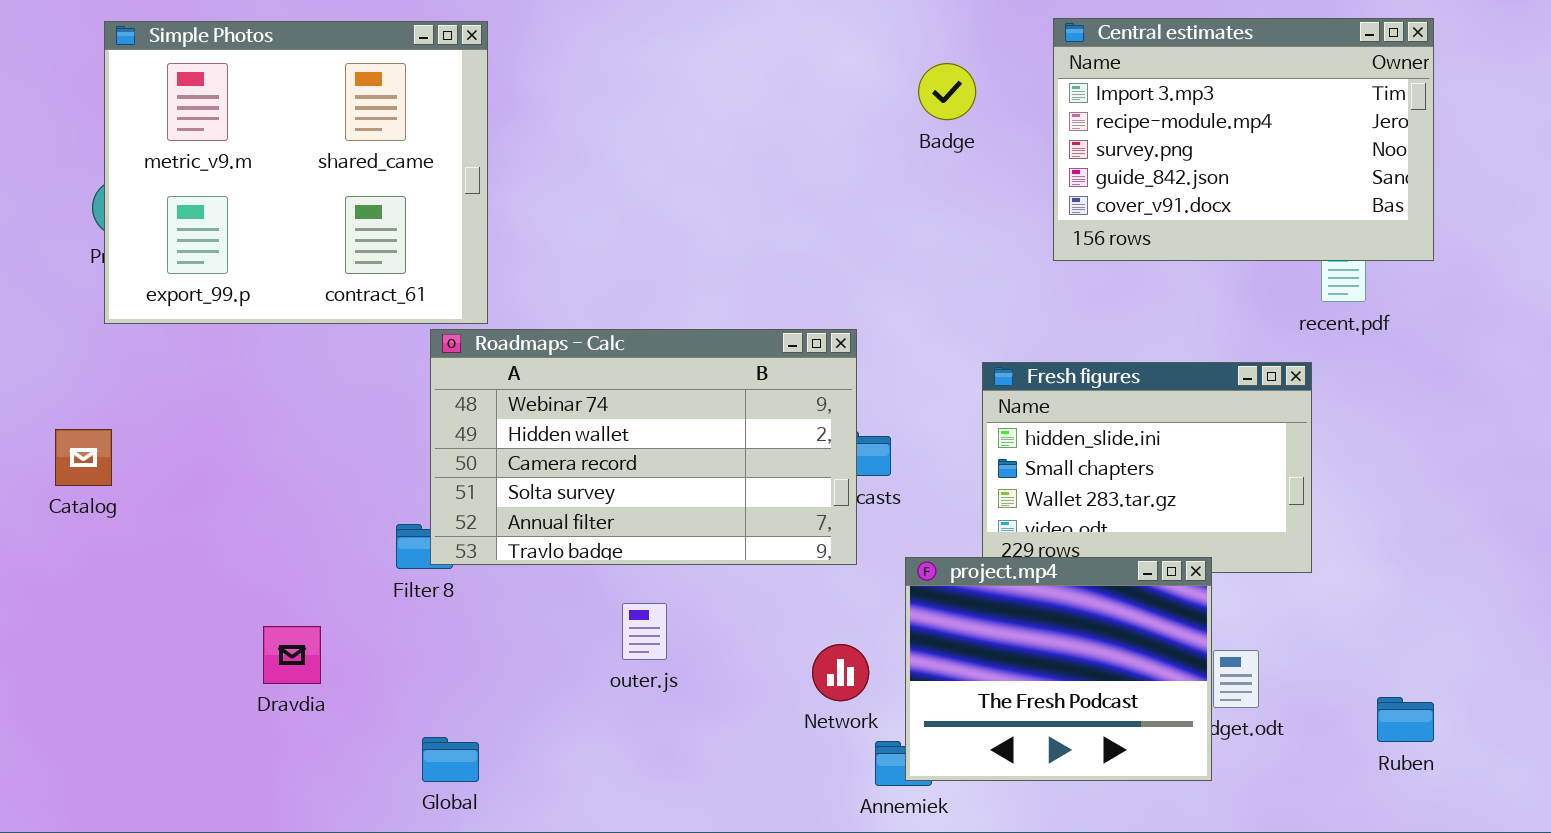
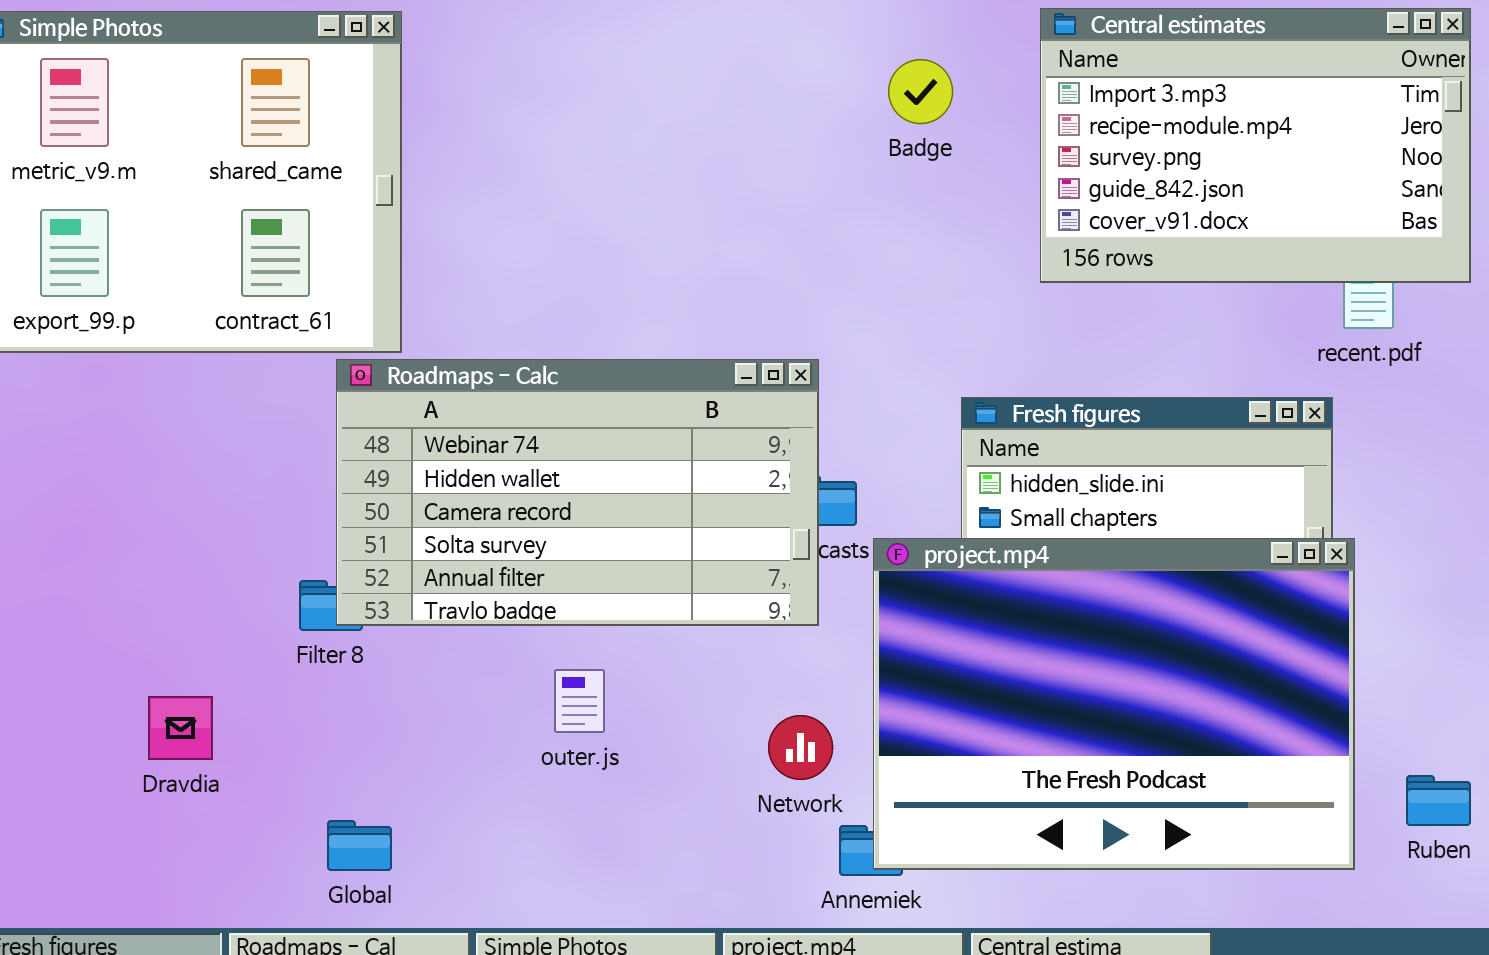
project.mp4: [905,557,1212,781] -> [873,538,1355,870], resized

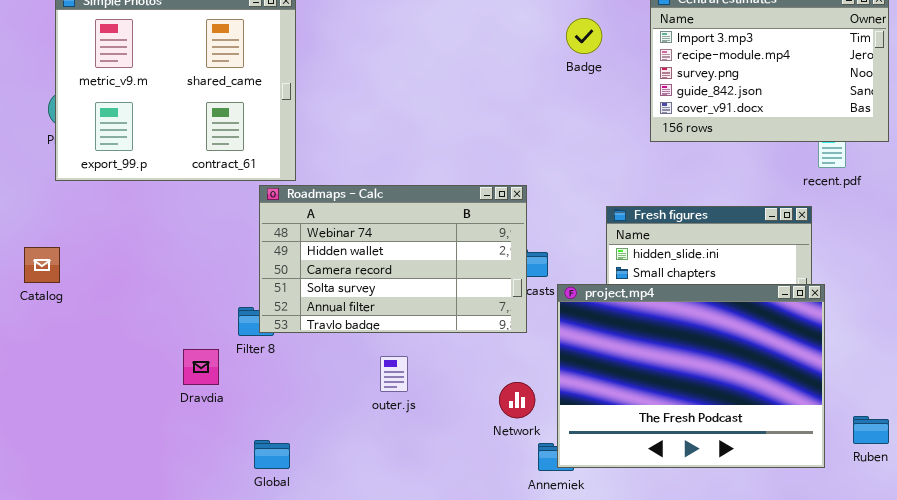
Dravdia: [148,696,213,760] -> [183,349,219,385], moved

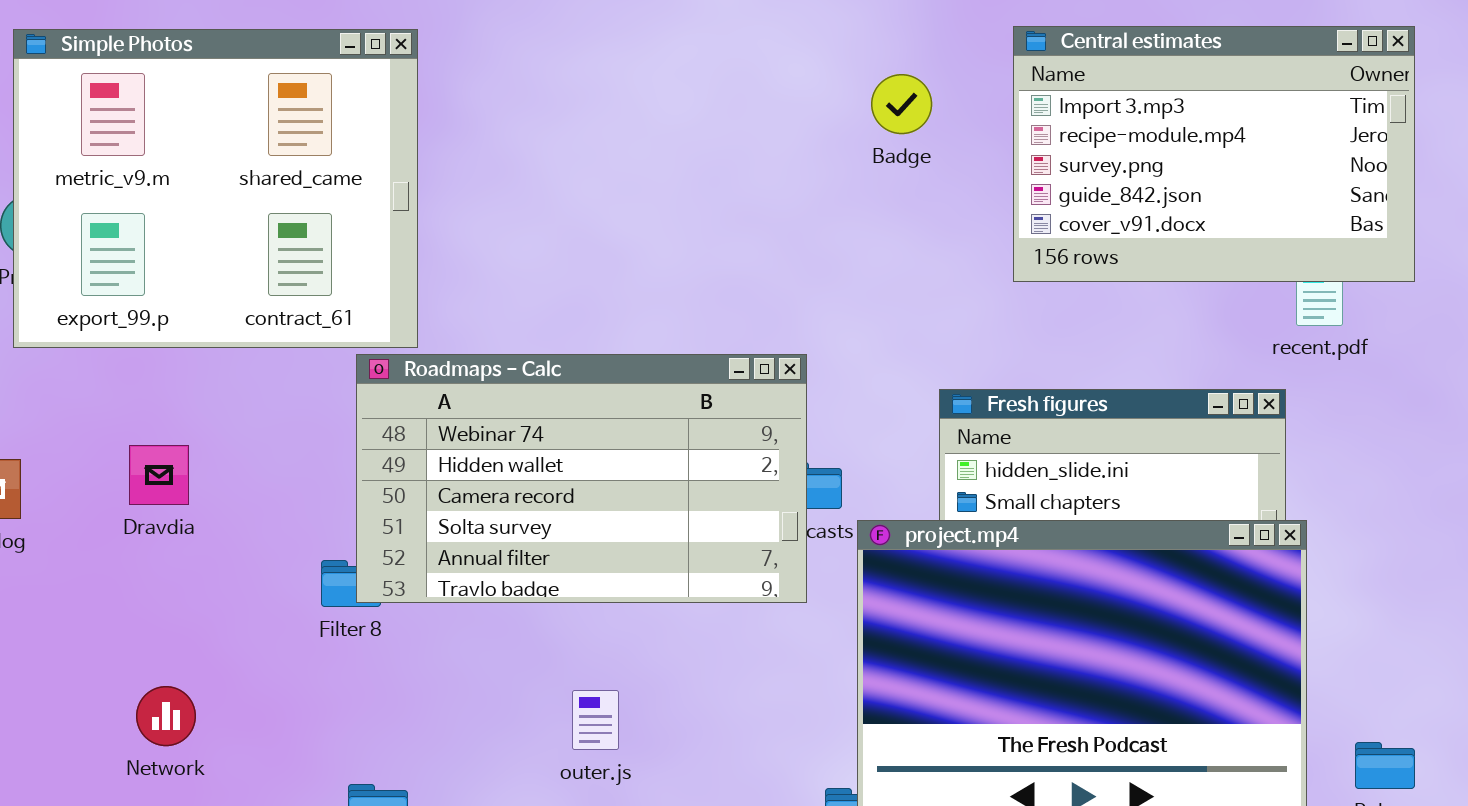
Dravdia: [183,349,219,385] -> [129,445,189,505], moved
outer.js: [380,356,408,392] -> [572,690,619,750], moved
Network: [499,382,535,418] -> [136,686,196,746], moved

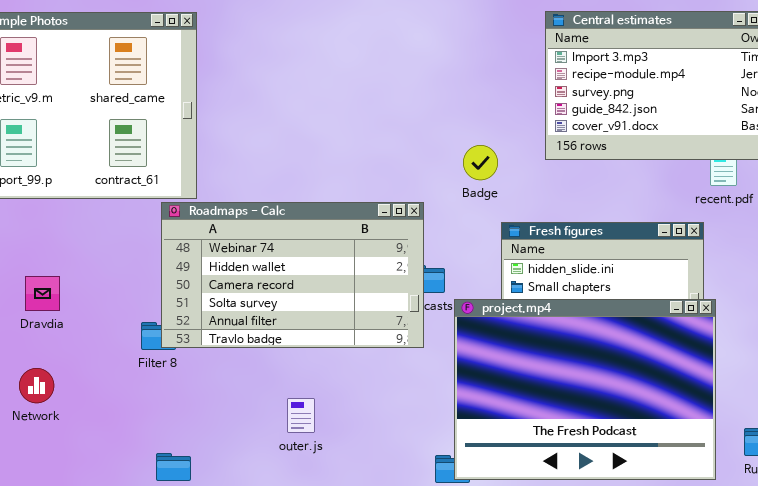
Badge: [871,74,932,134] -> [463,145,498,180], moved
Dravdia: [129,445,189,505] -> [25,276,60,311], moved
Network: [136,686,196,746] -> [19,368,54,403], moved

